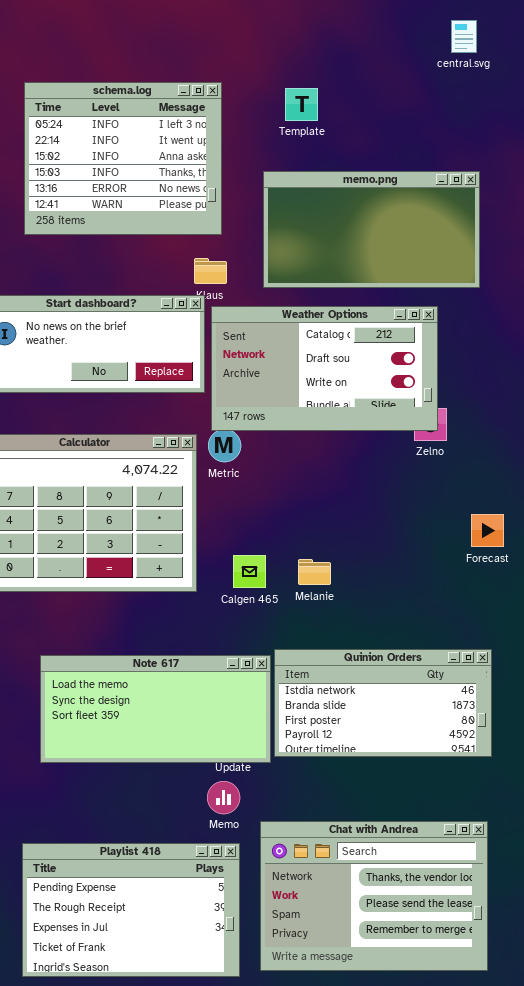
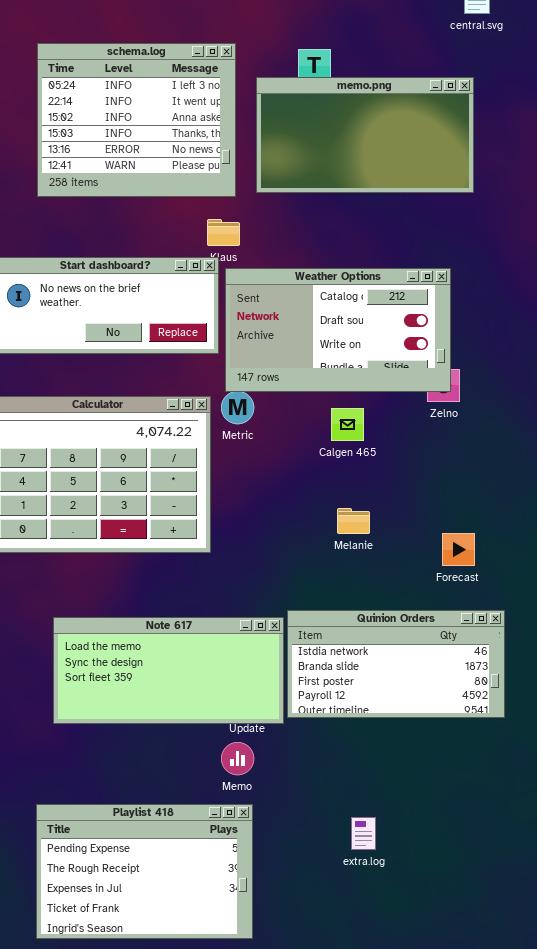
memo.png: [263,171,480,288] -> [256,77,474,193], moved
Forecast: [471,514,504,547] -> [442,533,475,566], moved
Calgen 465: [233,555,266,588] -> [331,408,364,441], moved
Melanie: [298,559,331,585] -> [337,508,370,534], moved
Chat with Andrea: [260,821,488,971] -> none, closed

